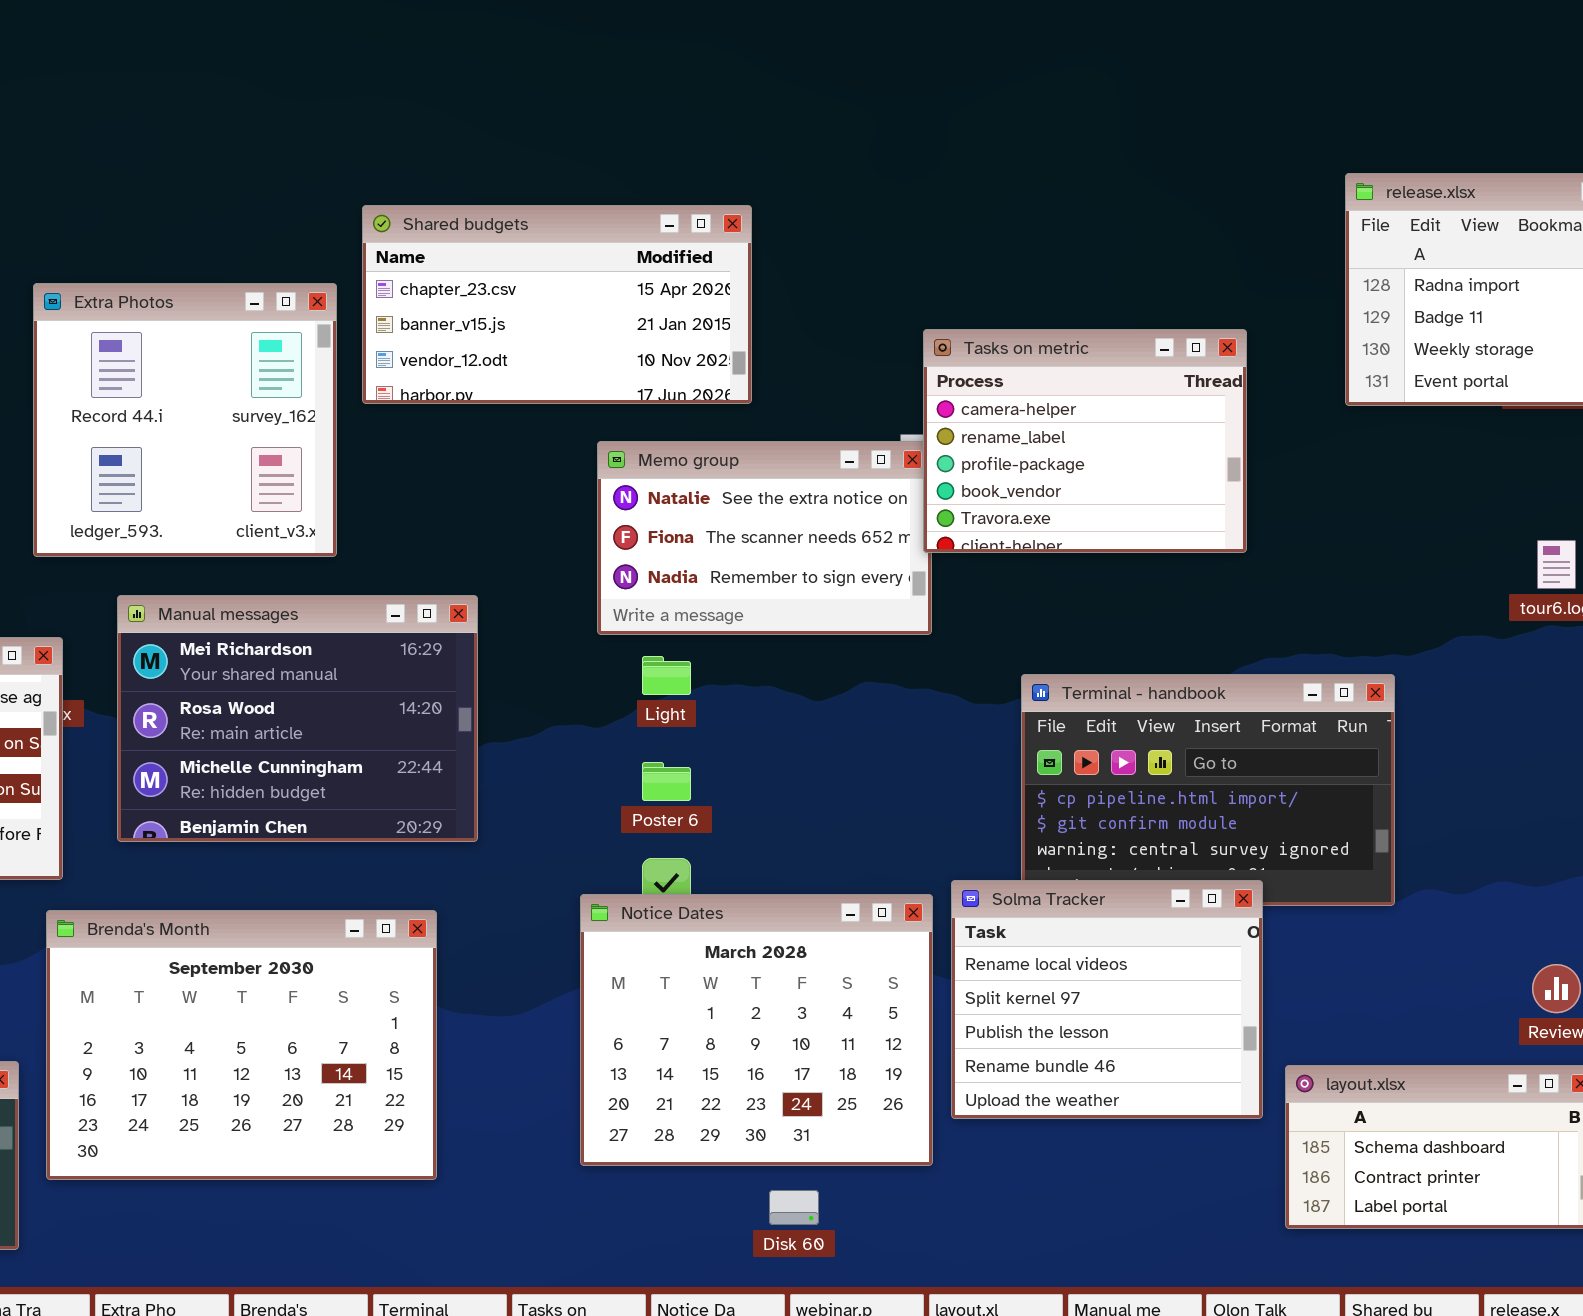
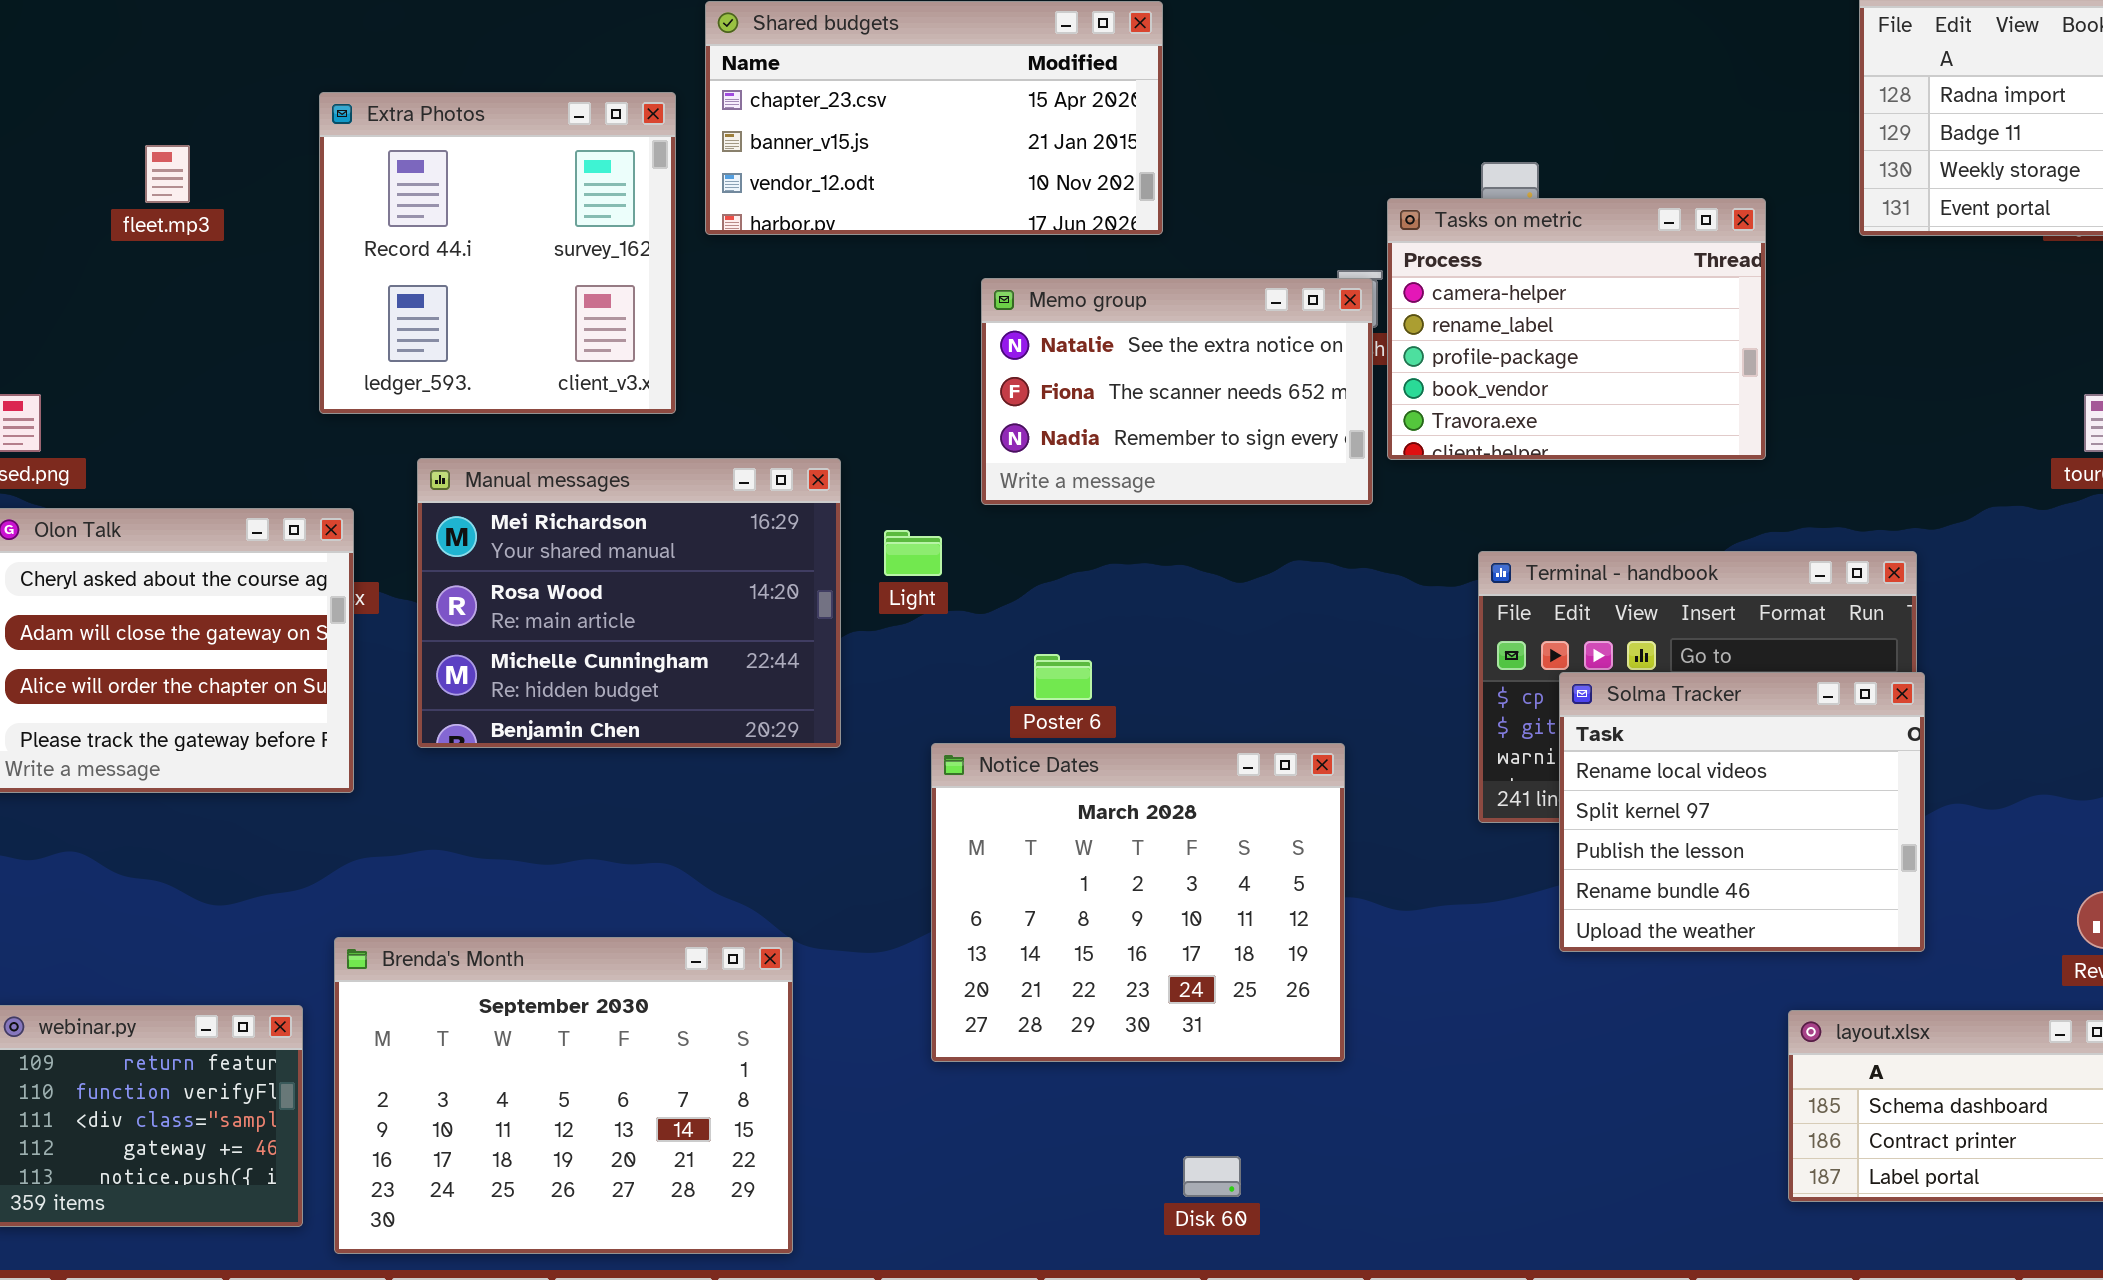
Tasks on metric: [923,329,1247,553] -> [1387,198,1766,460], moved
Light: [642,656,691,695] -> [884,530,942,576], moved
Solma Tracker: [951,880,1263,1119] -> [1559,672,1925,952], moved
Notice Dates: [580,894,933,1166] -> [931,743,1345,1062], moved
Brenda's Month: [46,910,437,1180] -> [334,937,793,1254], moved

